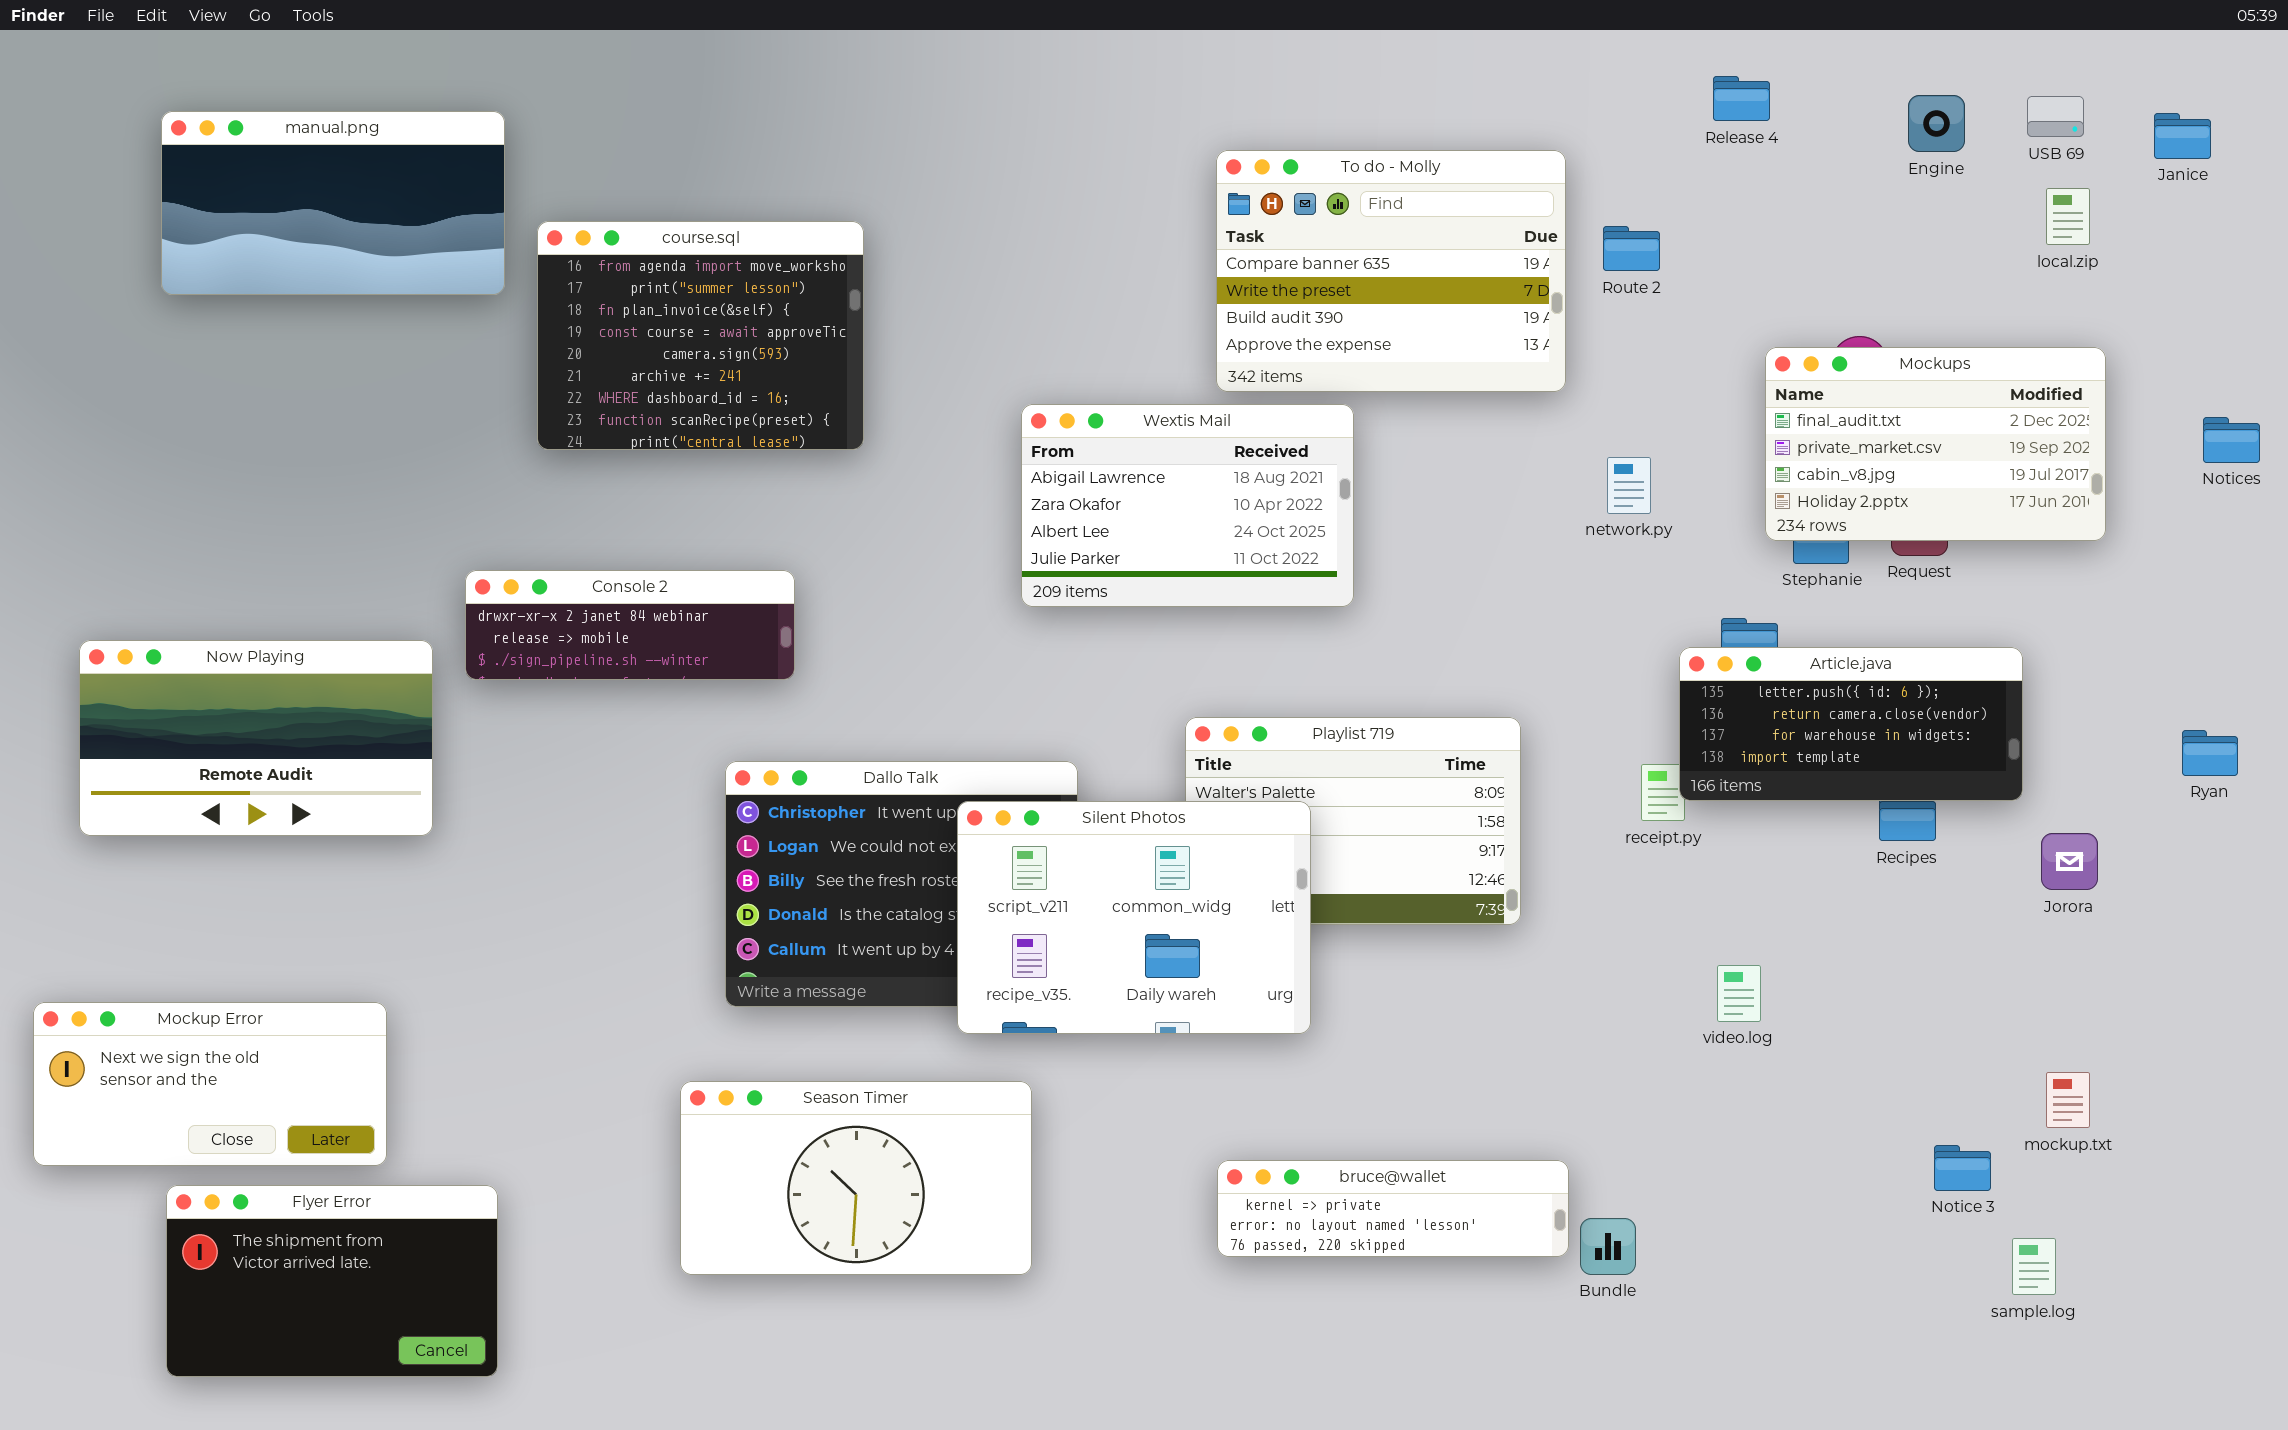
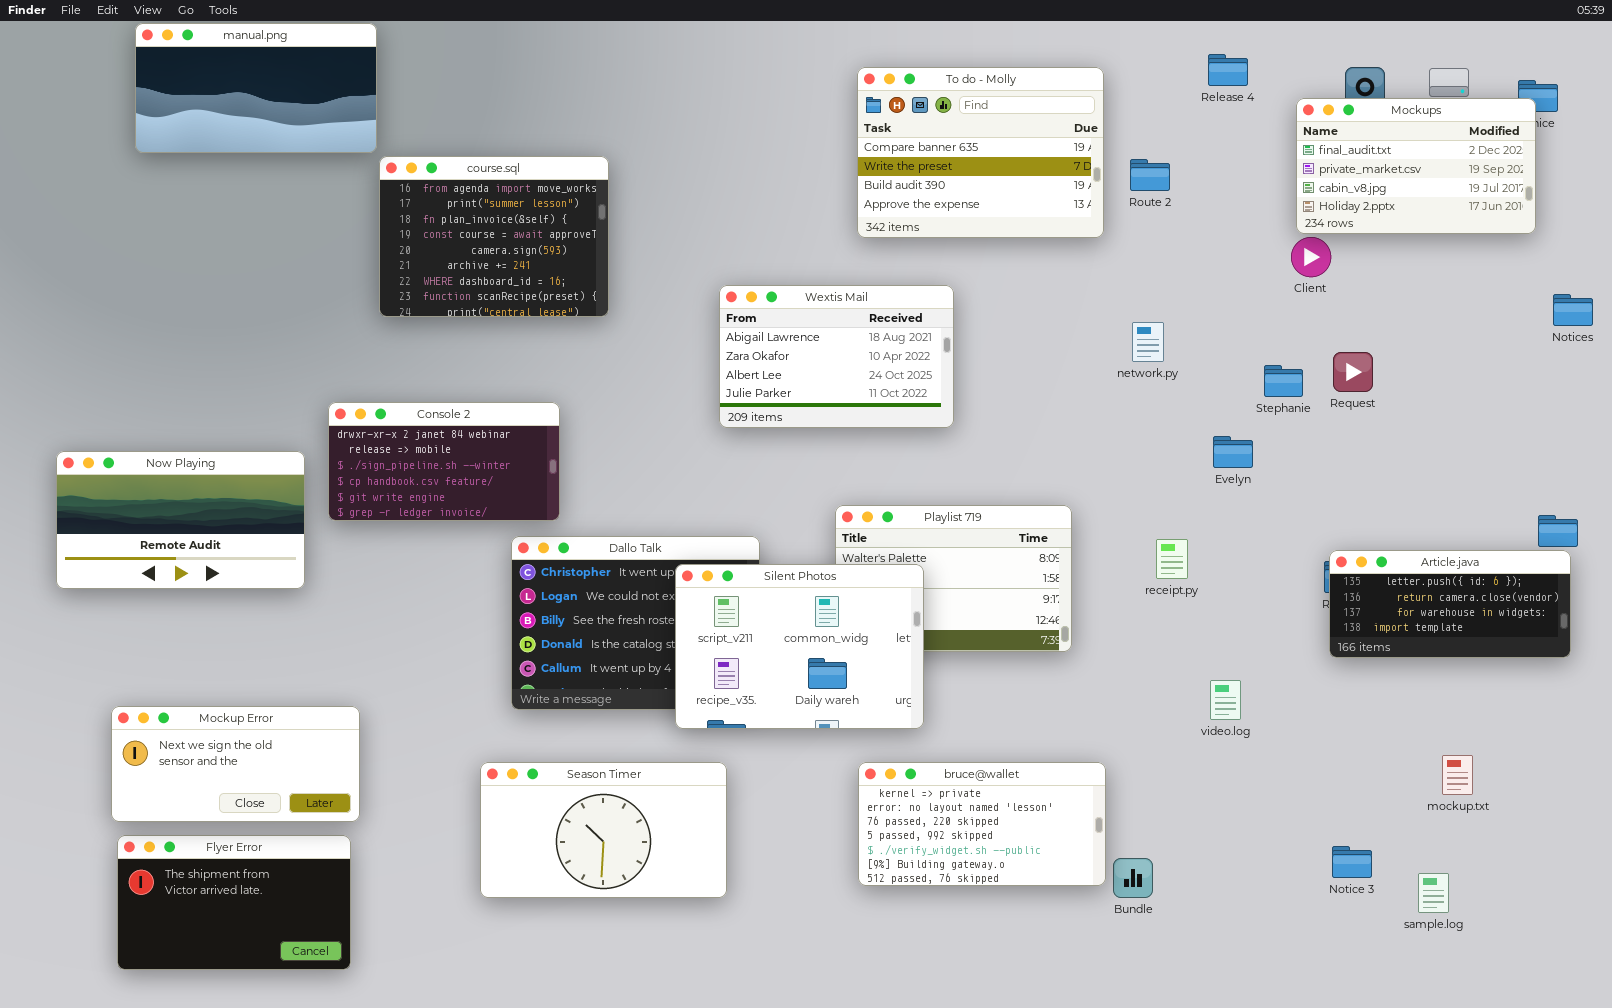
manual.png: [161,111,505,295] -> [135,23,377,153], moved
To do - Molly: [1216,150,1566,392] -> [857,67,1104,238], moved
Mockups: [1765,347,2106,541] -> [1296,98,1536,234], moved
Console 2: [465,570,795,680] -> [328,402,560,521], resized
Article.java: [1679,647,2023,801] -> [1329,550,1571,658], moved
Mockup Error: [33,1002,387,1166] -> [111,706,360,822], moved
Notice 3: [1934,1145,1991,1191] -> [1332,846,1372,878], moved
bruce@wallet: [1217,1160,1569,1257] -> [858,762,1106,886], resized

